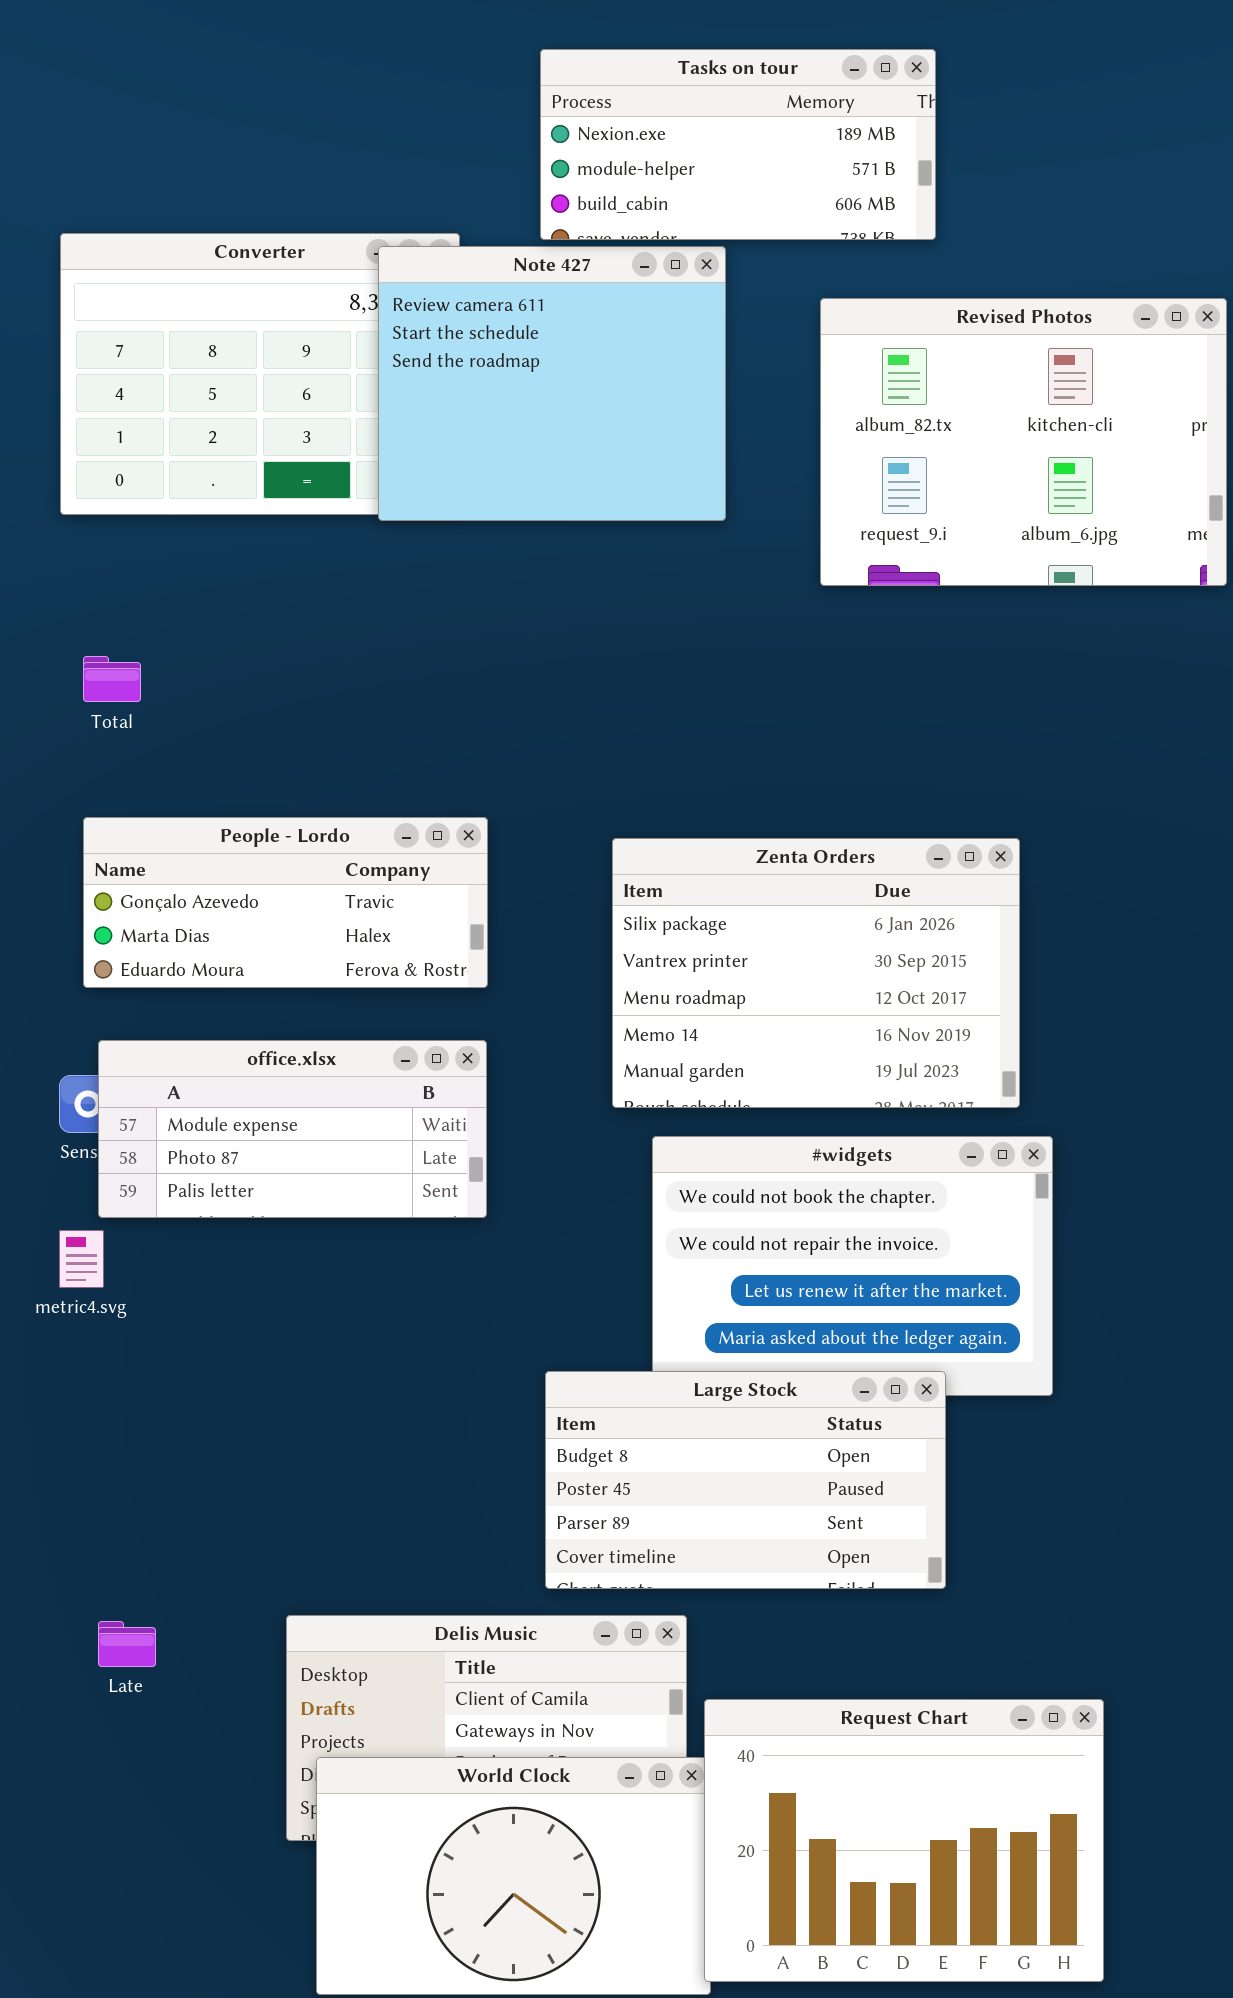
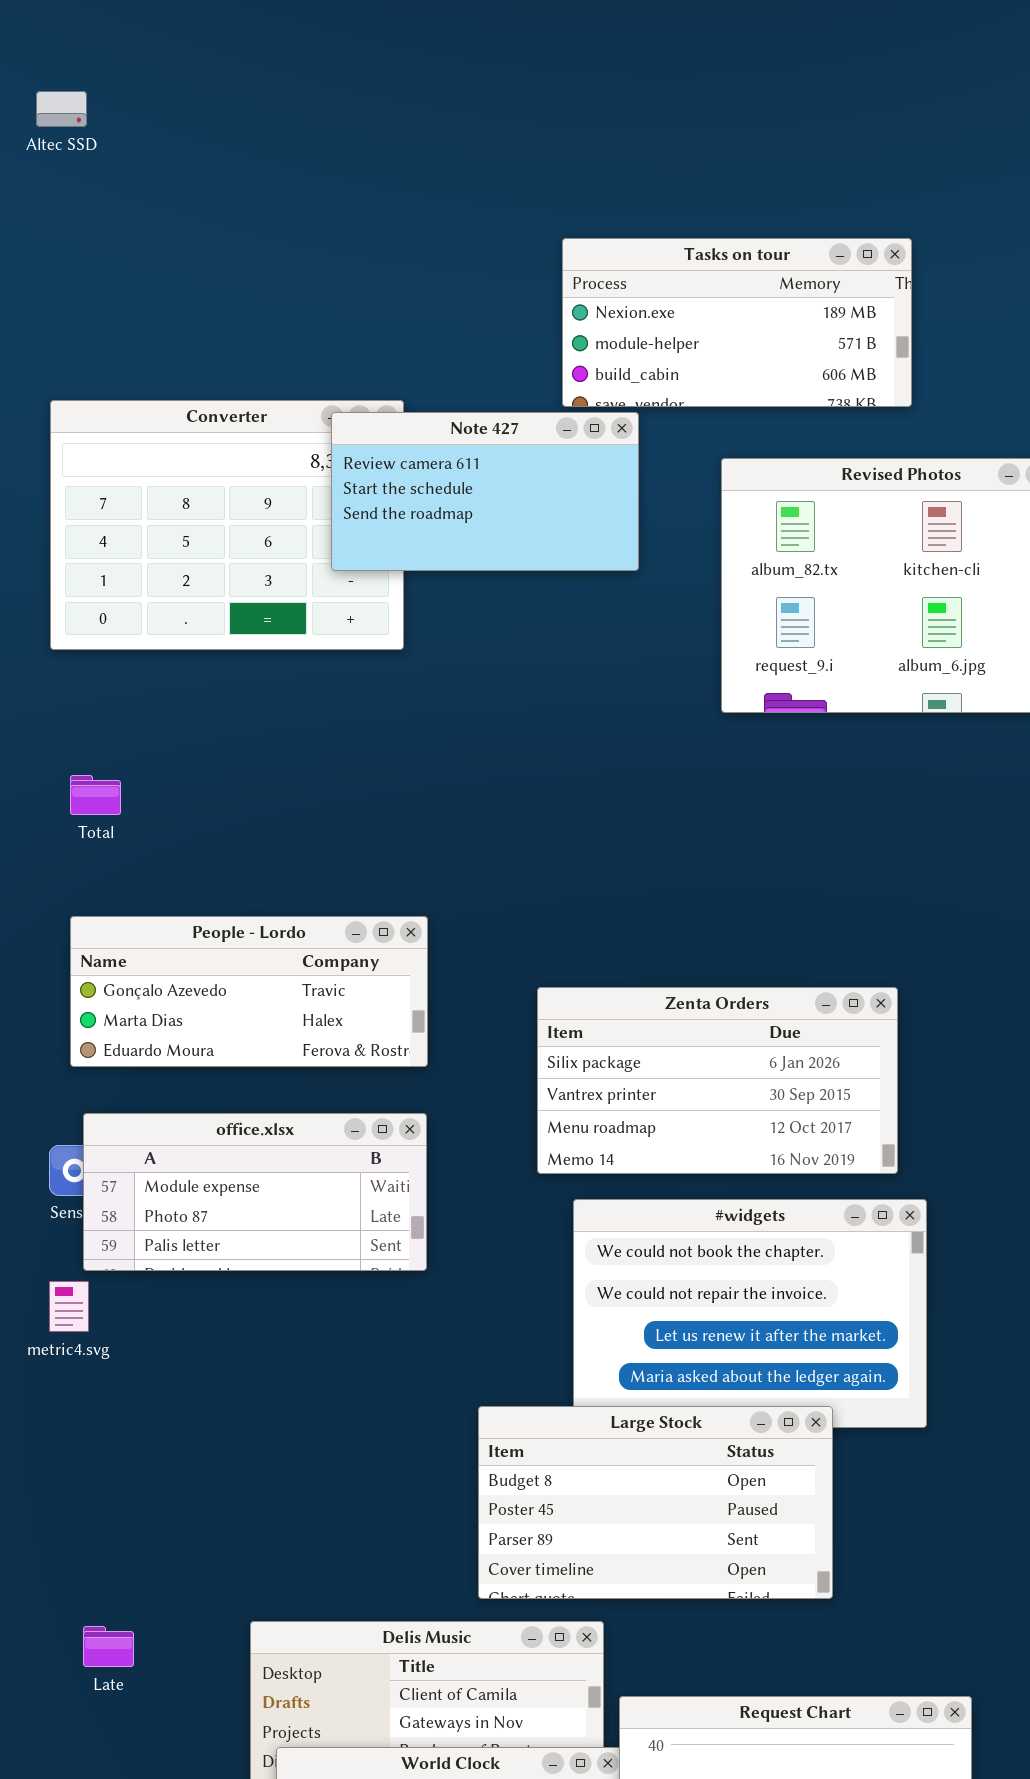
Tasks on tour: [540,49,936,240] -> [562,238,912,407], moved
Note 427: [378,246,726,521] -> [331,412,639,571], resized
Zenta Orders: [612,838,1020,1108] -> [537,987,898,1174], resized

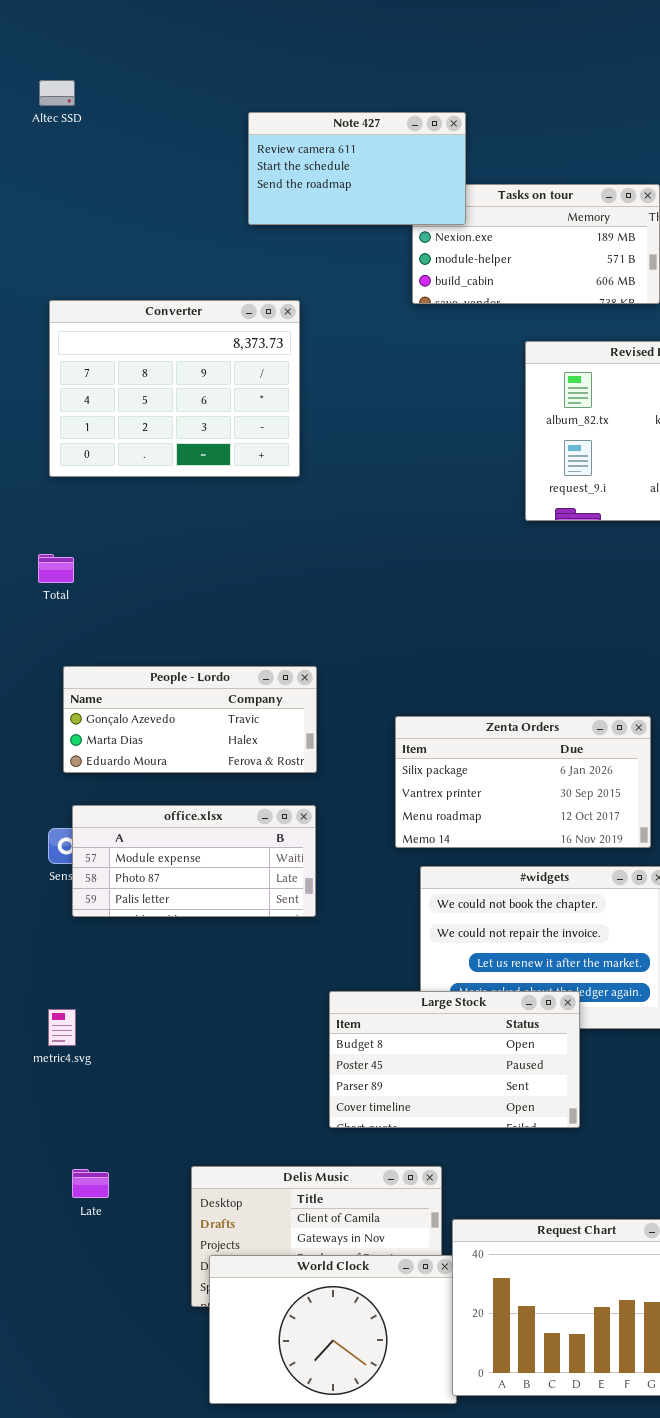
Note 427: [331,412,639,571] -> [248,112,466,225], moved
Total: [70,775,121,815] -> [38,554,74,583], moved
metric4.svg: [49,1281,89,1332] -> [48,1009,76,1046], moved
Large Stock: [478,1406,833,1599] -> [329,991,580,1128], moved

